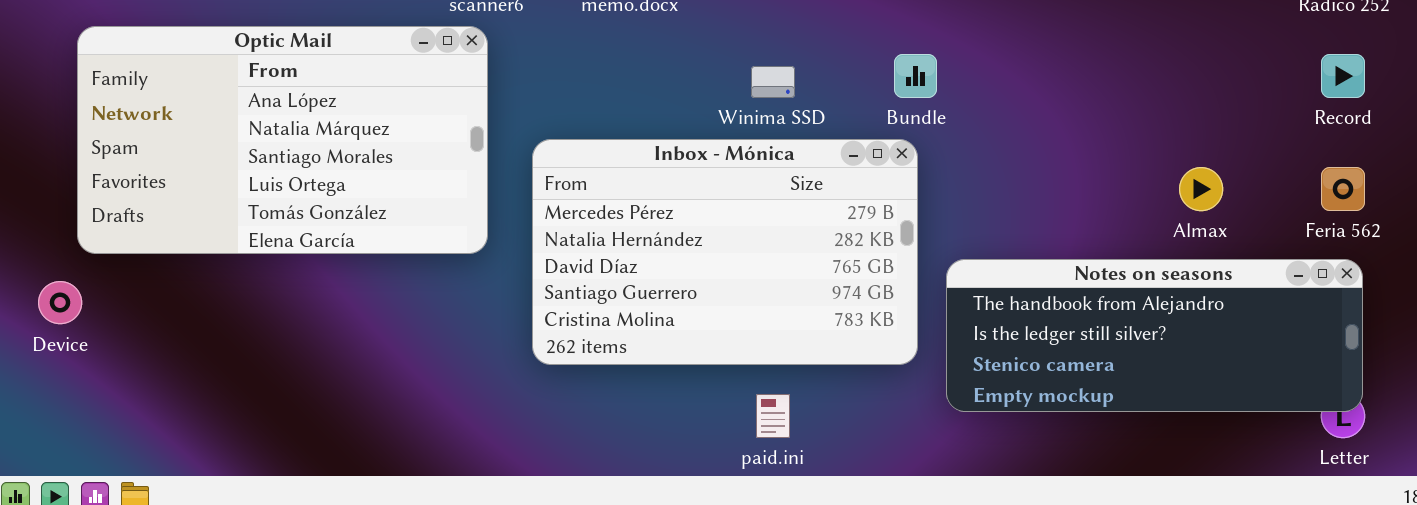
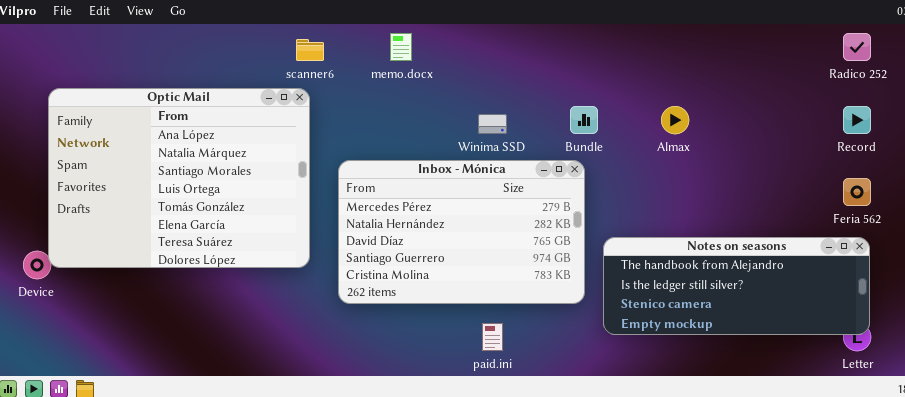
Optic Mail: [77,26,488,254] -> [48,88,310,268], resized
Almax: [1179,167,1223,211] -> [661,106,689,134], moved

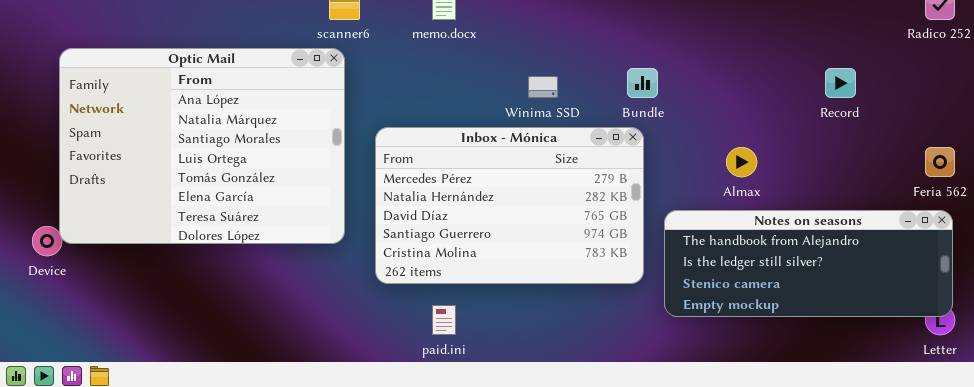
Almax: [661,106,689,134] -> [726,147,757,177], moved
Record: [843,106,871,134] -> [825,68,856,98], moved
paid.ini: [482,323,503,351] -> [432,305,456,335], moved

